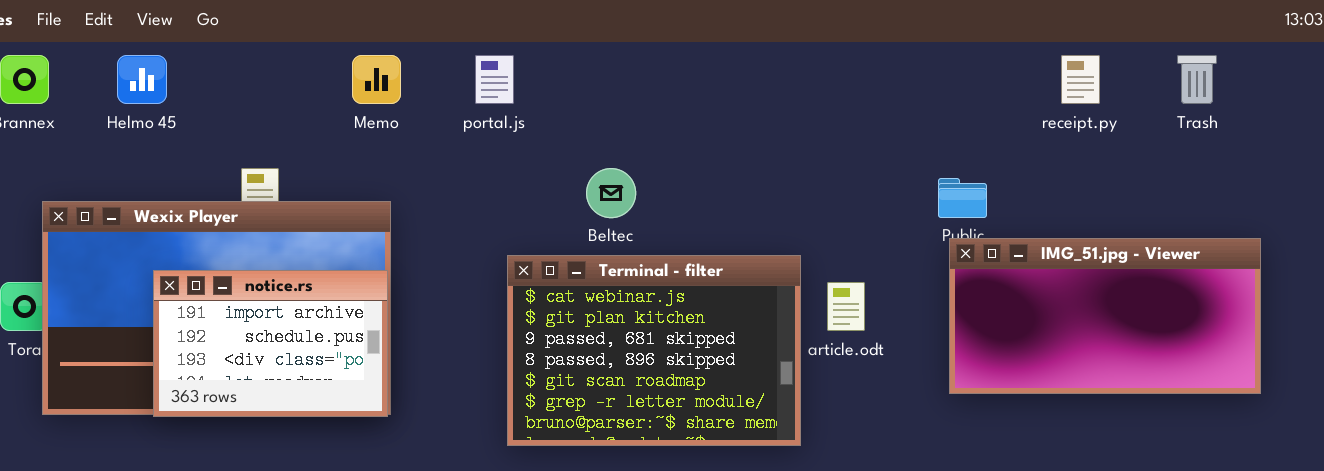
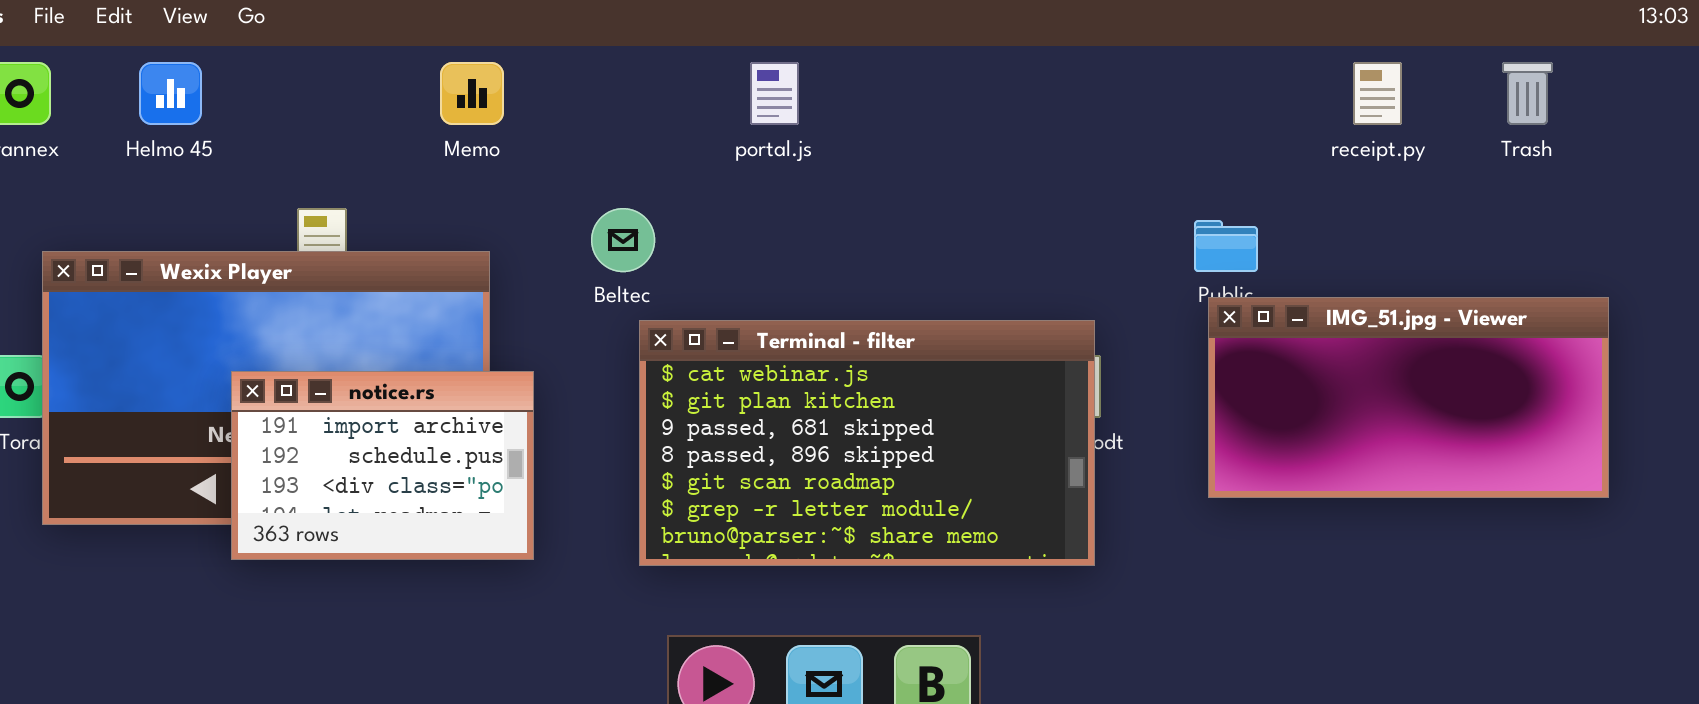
portal.js: [475,55,514,104] -> [750,62,799,125], moved
Beltec: [586,168,636,218] -> [591,208,655,272], moved
Terminal - filter: [507,255,801,446] -> [639,320,1095,566], resized
notice.rs: [153,270,388,417] -> [231,371,534,560], moved

